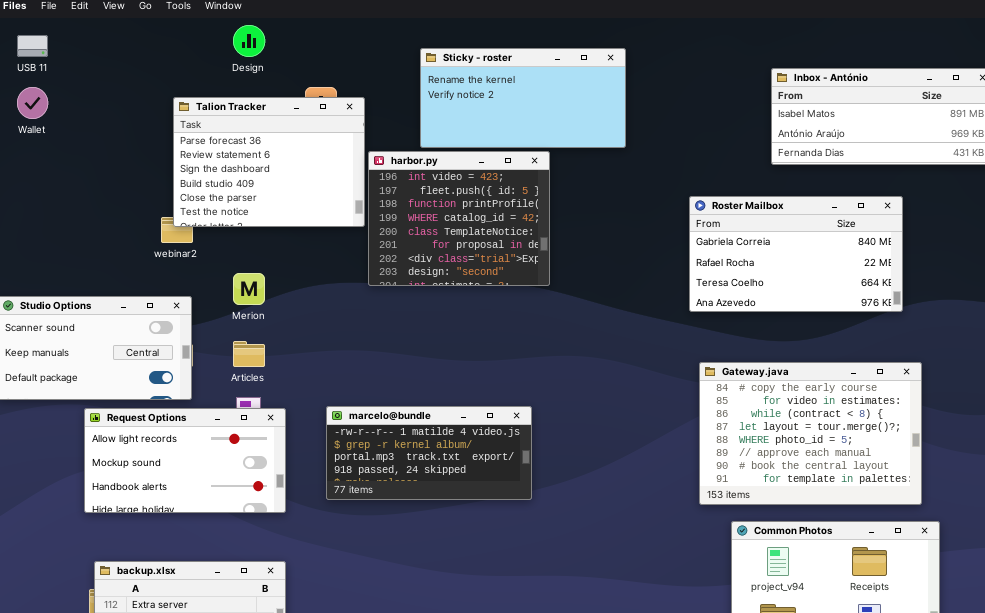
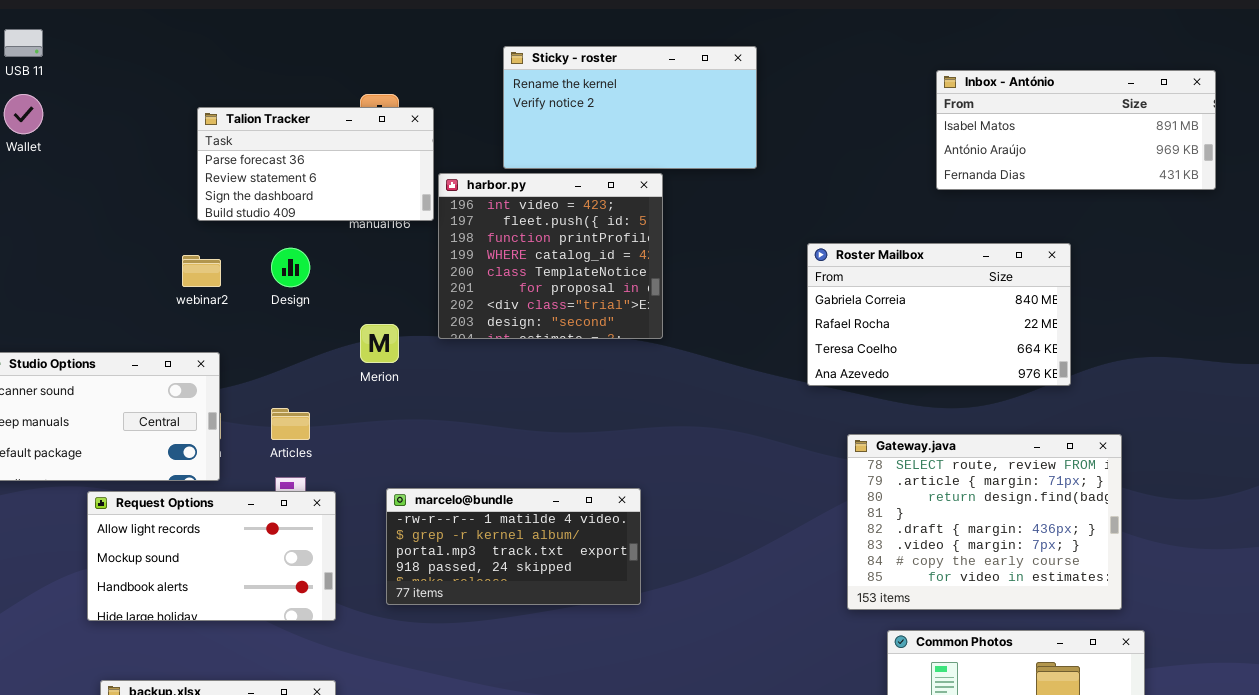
Design: [233,25,265,57] -> [271,248,310,287], moved
Talion Tracker: [173,97,365,227] -> [197,107,434,221], resized
Roster Mailbox: [689,196,903,312] -> [807,243,1071,386], moved
Merion: [233,273,265,305] -> [360,324,399,363], moved
Gateway.java: [699,362,922,505] -> [847,434,1122,610], scrolled up 6 rows

